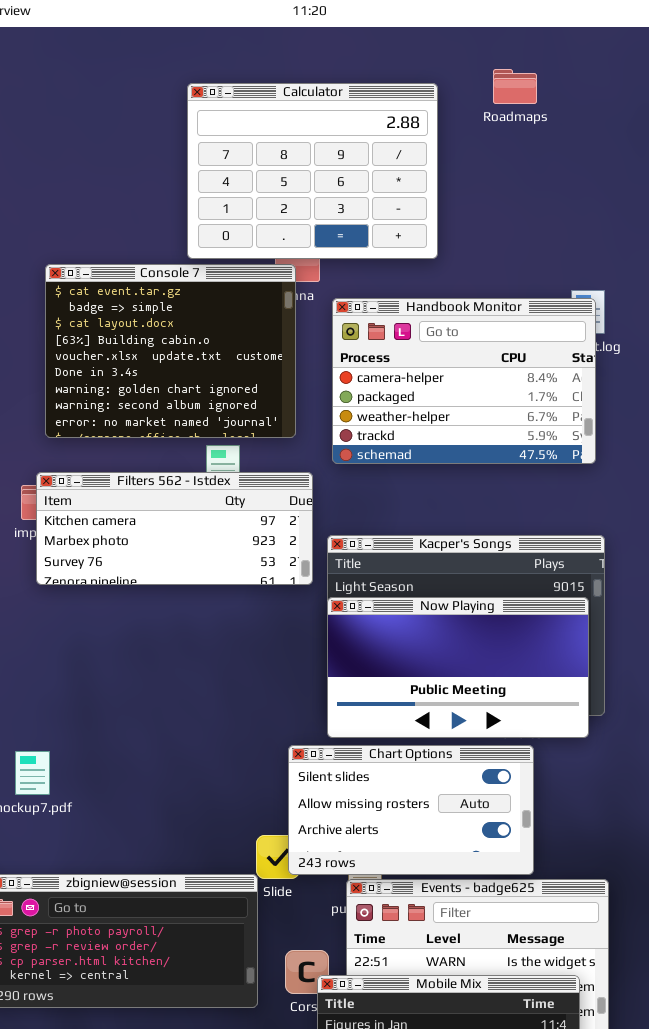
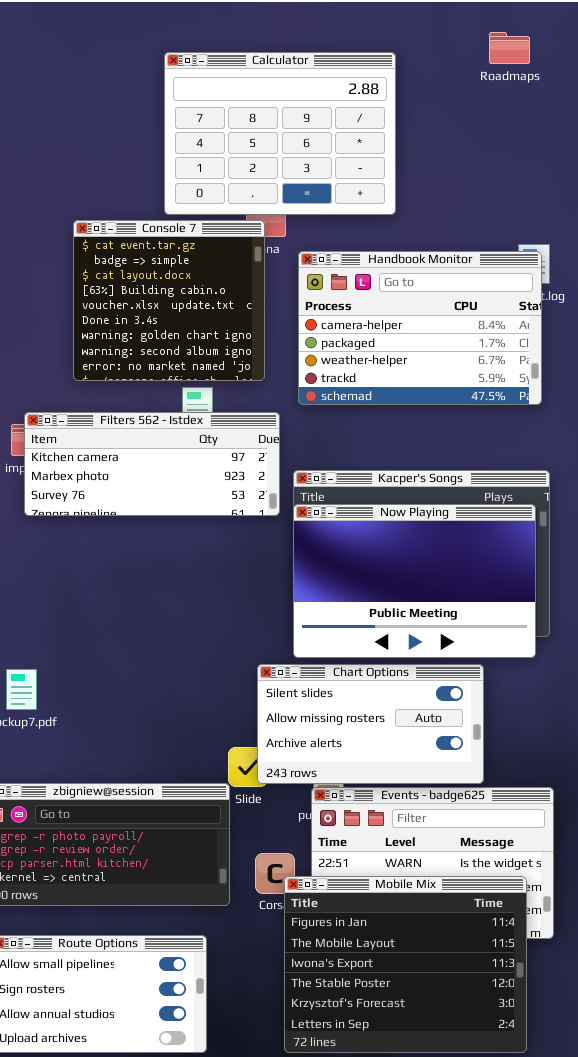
Roadmaps: [493,69,537,104] -> [489,32,530,64], moved
Console 7: [45,264,296,438] -> [73,220,265,381], resized
Now Playing: [327,597,589,738] -> [293,504,536,658], resized

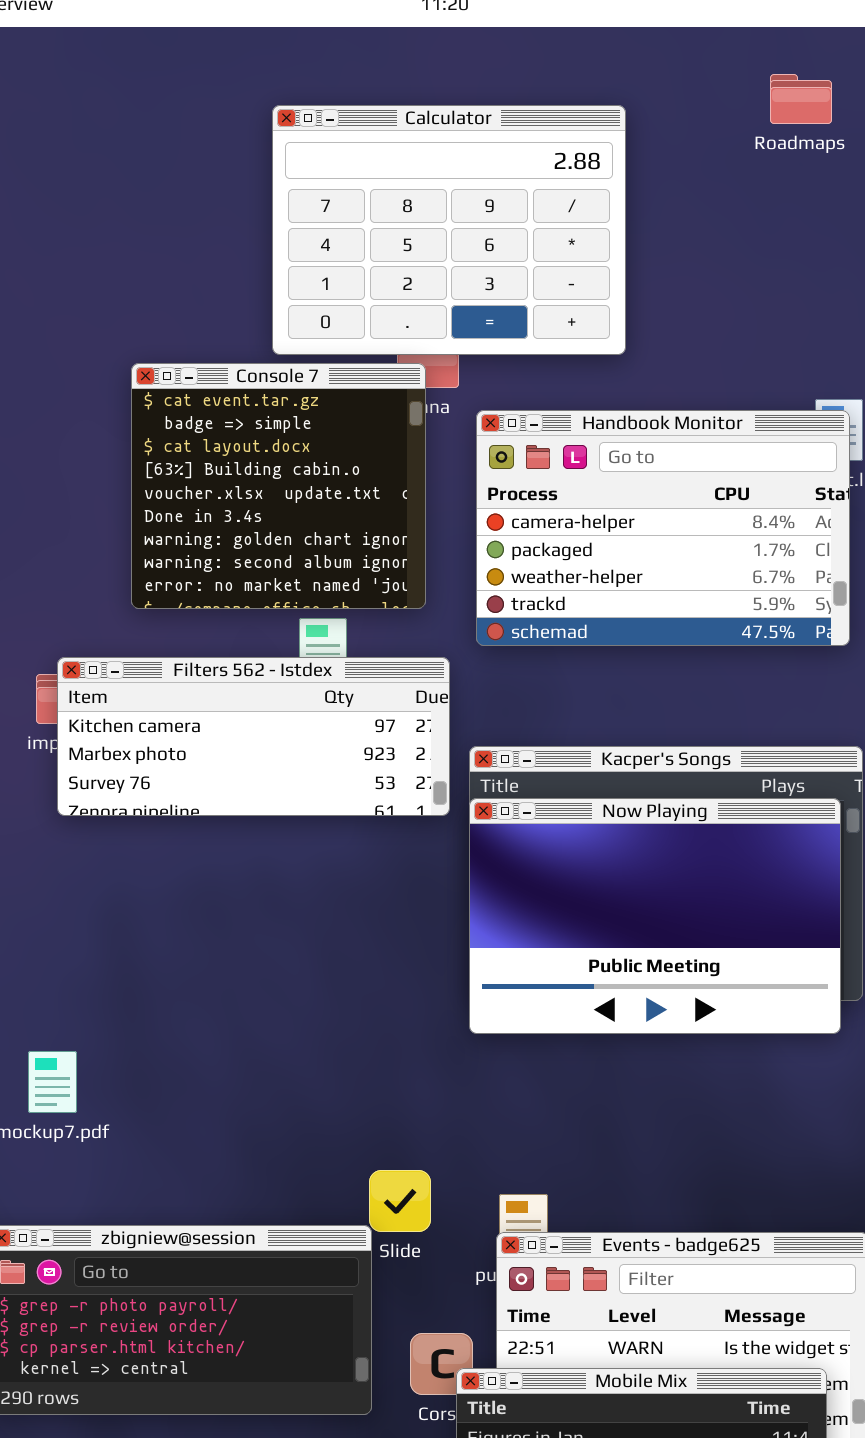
Chart Options: [257,664,484,784] -> none, closed

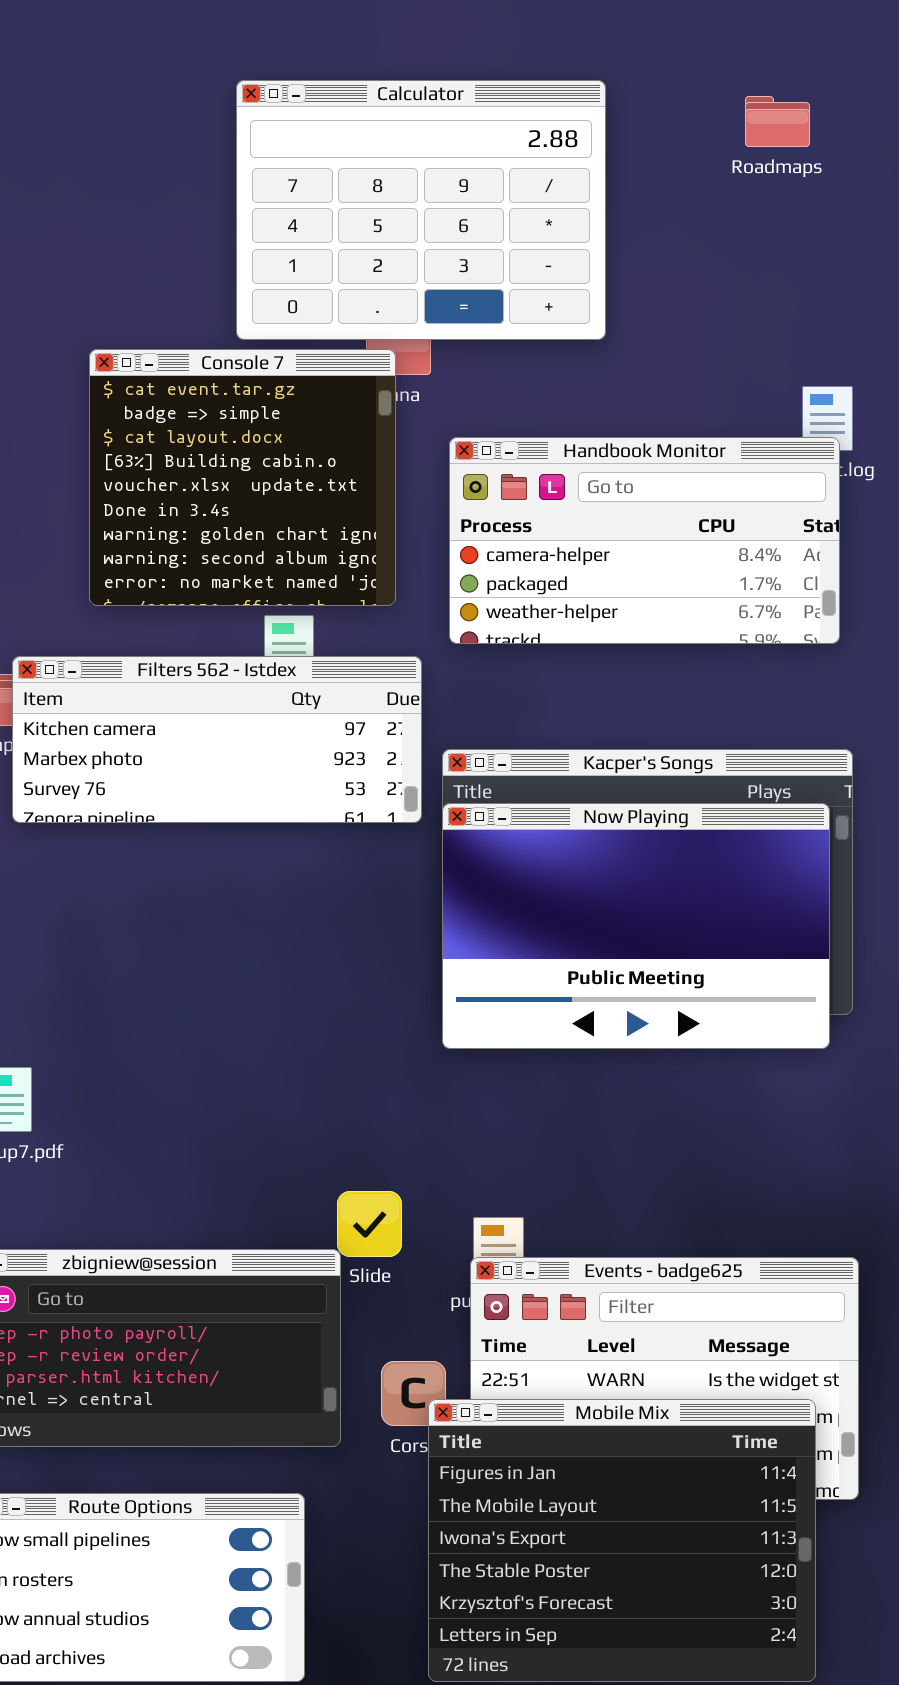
Roadmaps: [770,74,832,124] -> [745,96,810,147], moved
Handbook Monitor: [476,410,850,646] -> [449,437,840,644], resized

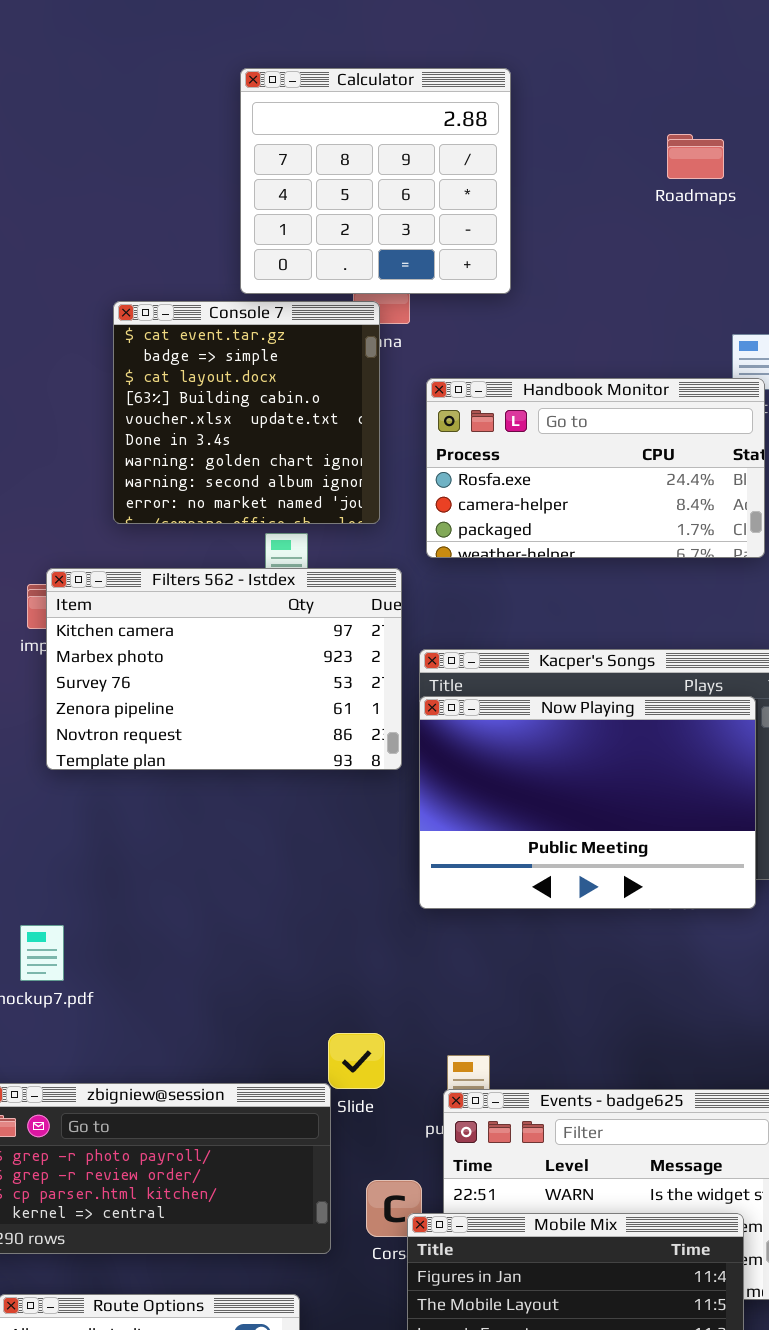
Calculator: [236,80,606,340] -> [240,68,511,294], resized
Roadmaps: [745,96,810,147] -> [667,134,724,179], moved
Handbook Monitor: [449,437,840,644] -> [426,378,765,558], scrolled up 1 row
Filters 562 - Istdex: [12,656,422,823] -> [46,568,402,770], resized

